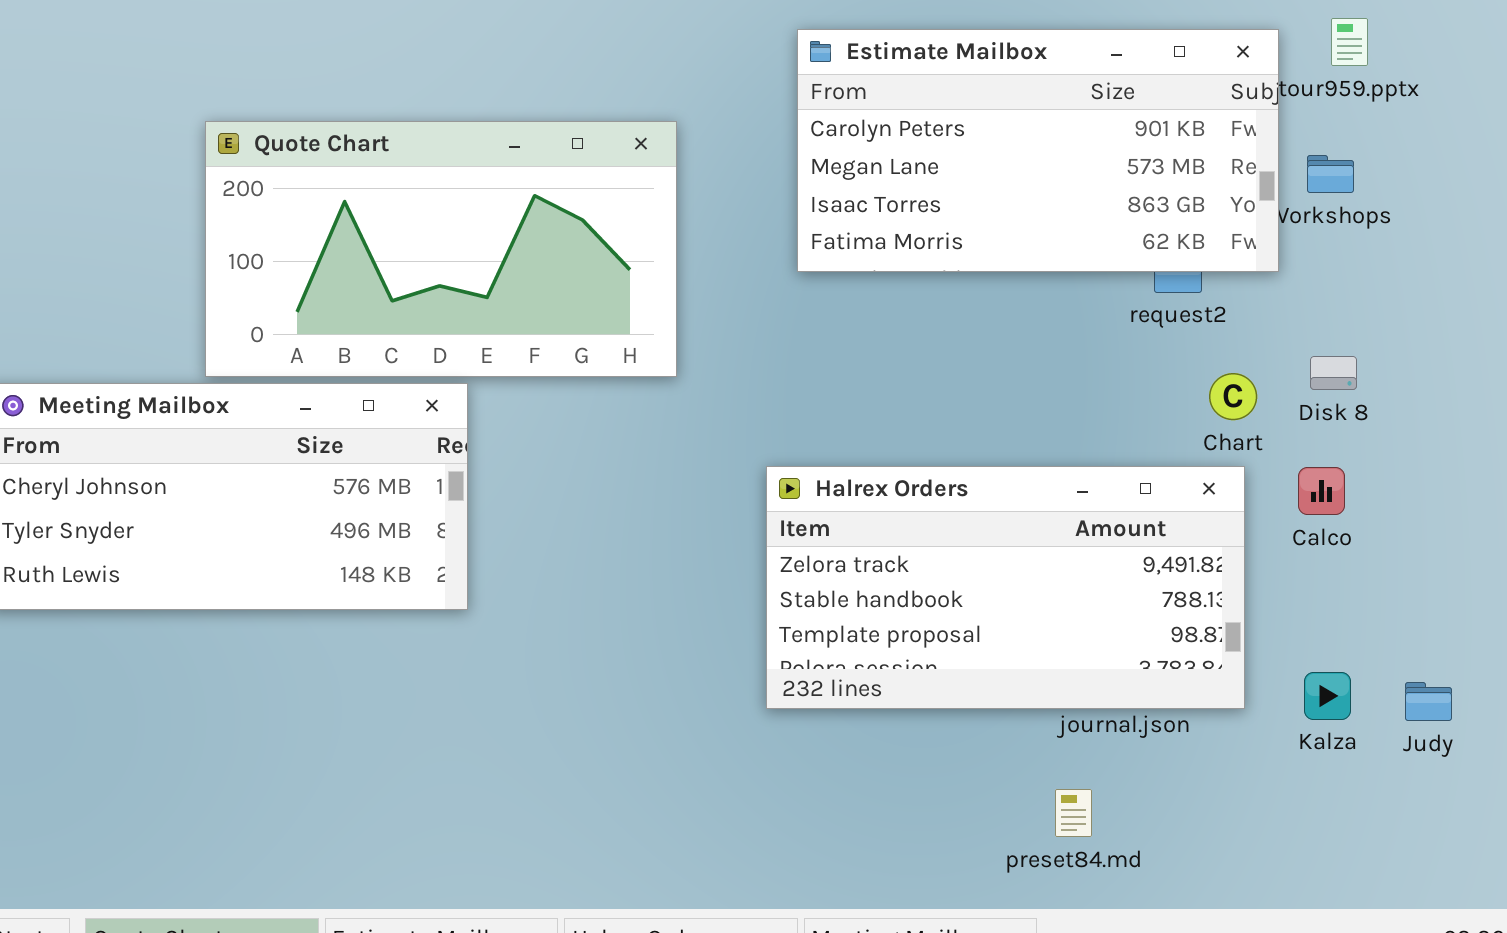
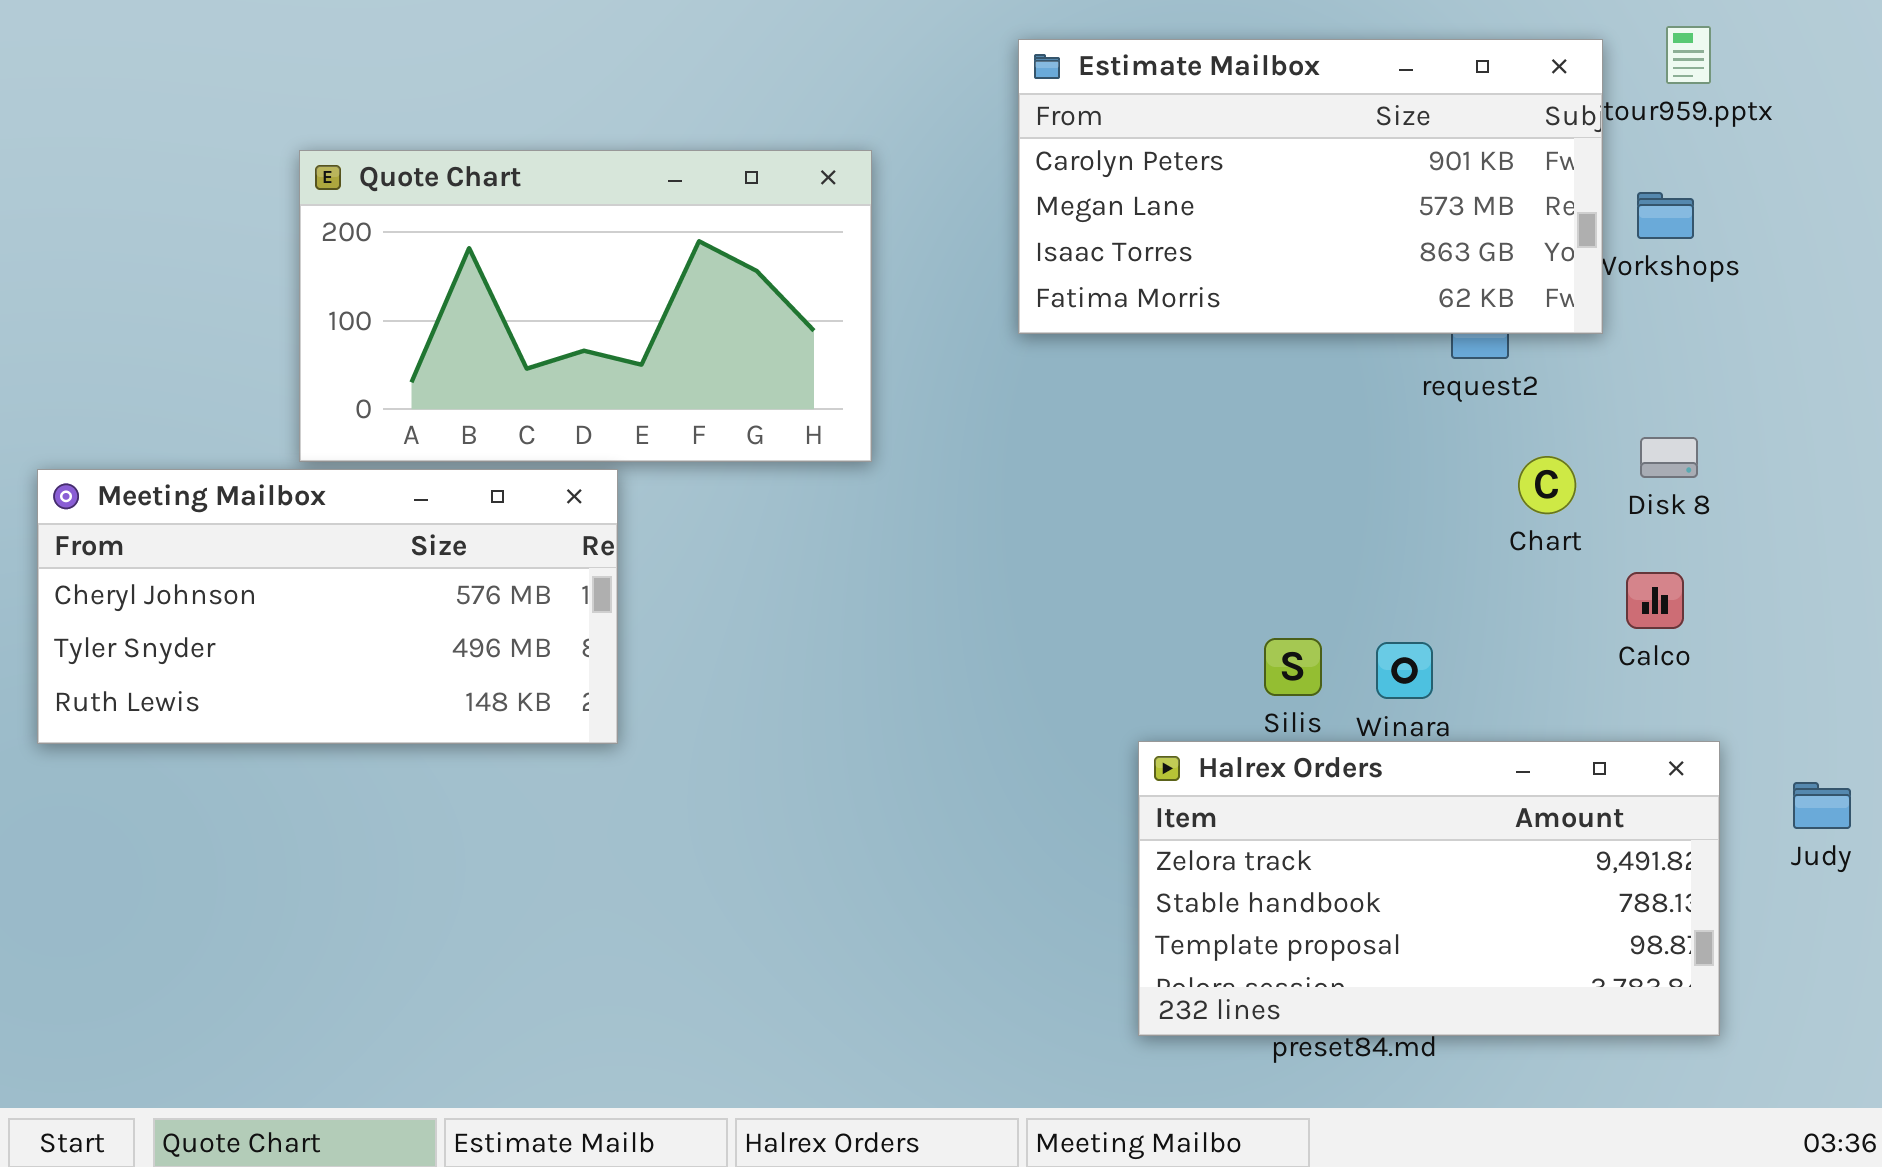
Halrex Orders: [766,466,1245,709] -> [1138,741,1720,1036], moved
Judy: [1405,682,1452,721] -> [1793,782,1851,829], moved

